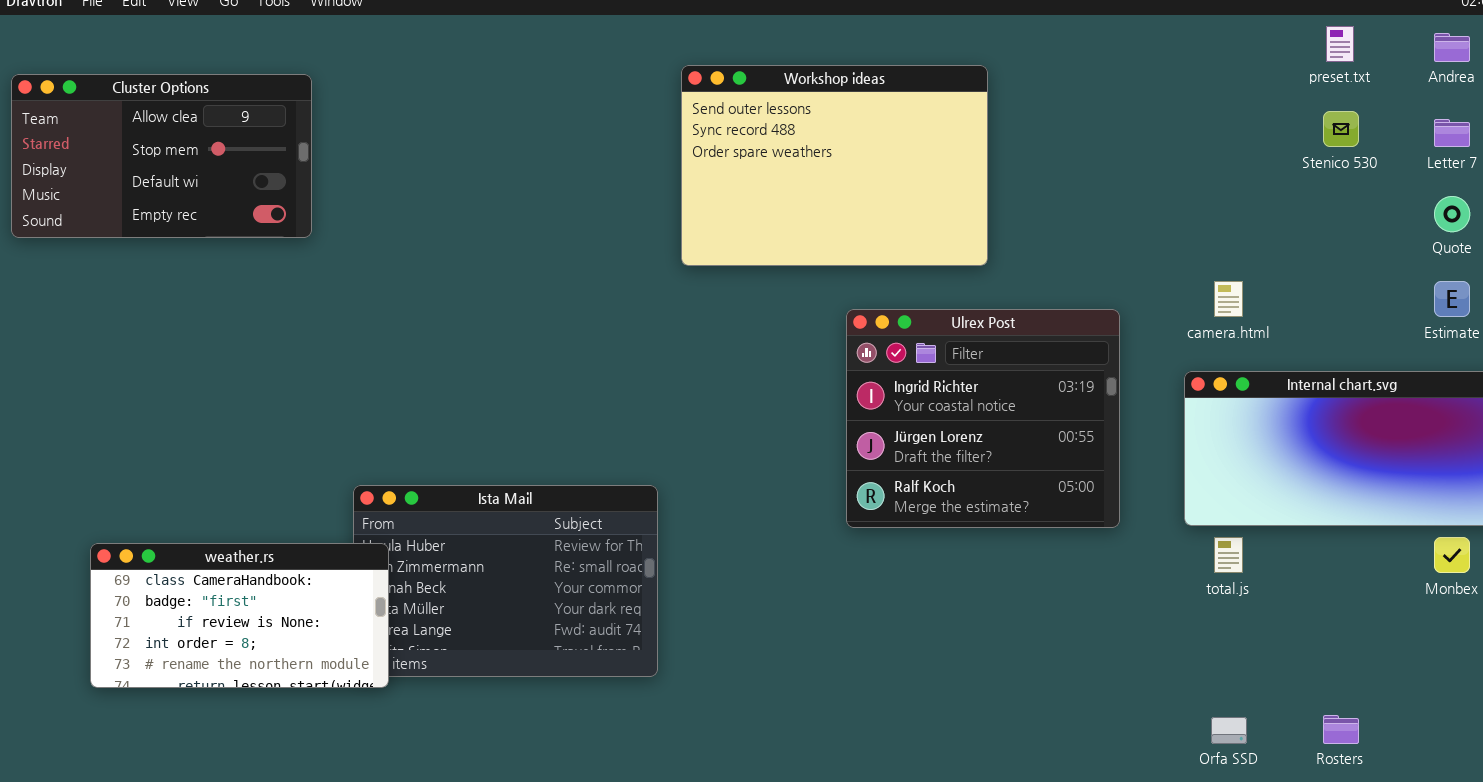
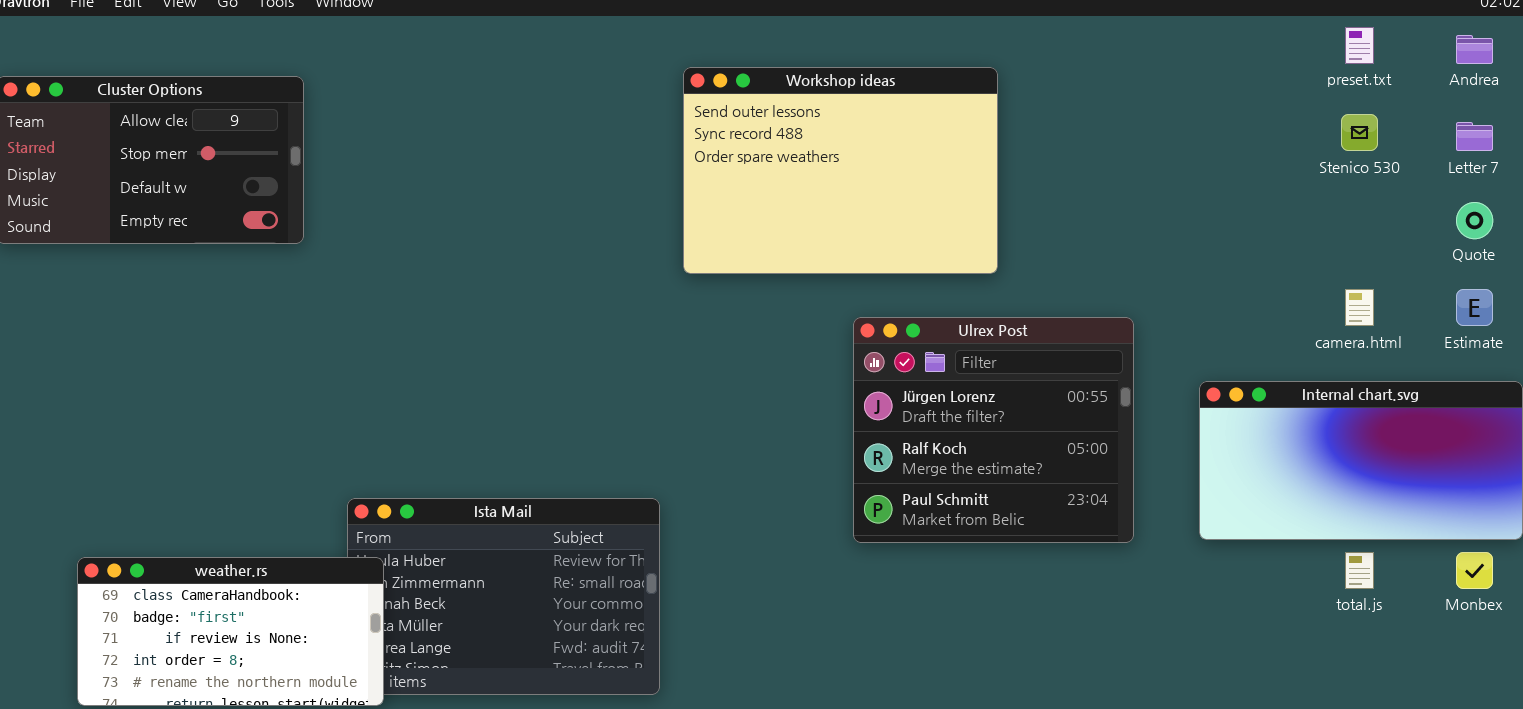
camera.html: [1214,281,1243,317] -> [1345,289,1374,326], moved
Ulrex Post: [846,309,1120,528] -> [853,317,1134,543], scrolled down 1 row
total.js: [1214,537,1243,573] -> [1345,552,1374,589], moved

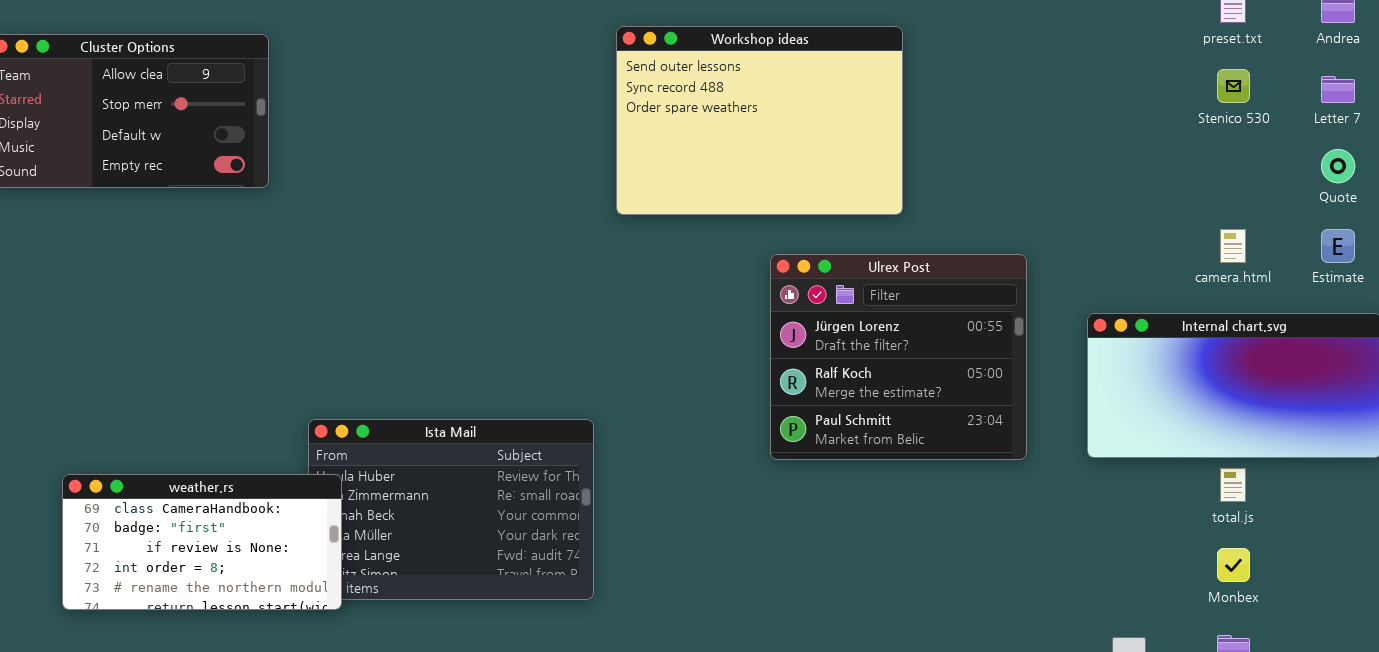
Monbex: [1456,552,1493,589] -> [1217,548,1250,582], moved

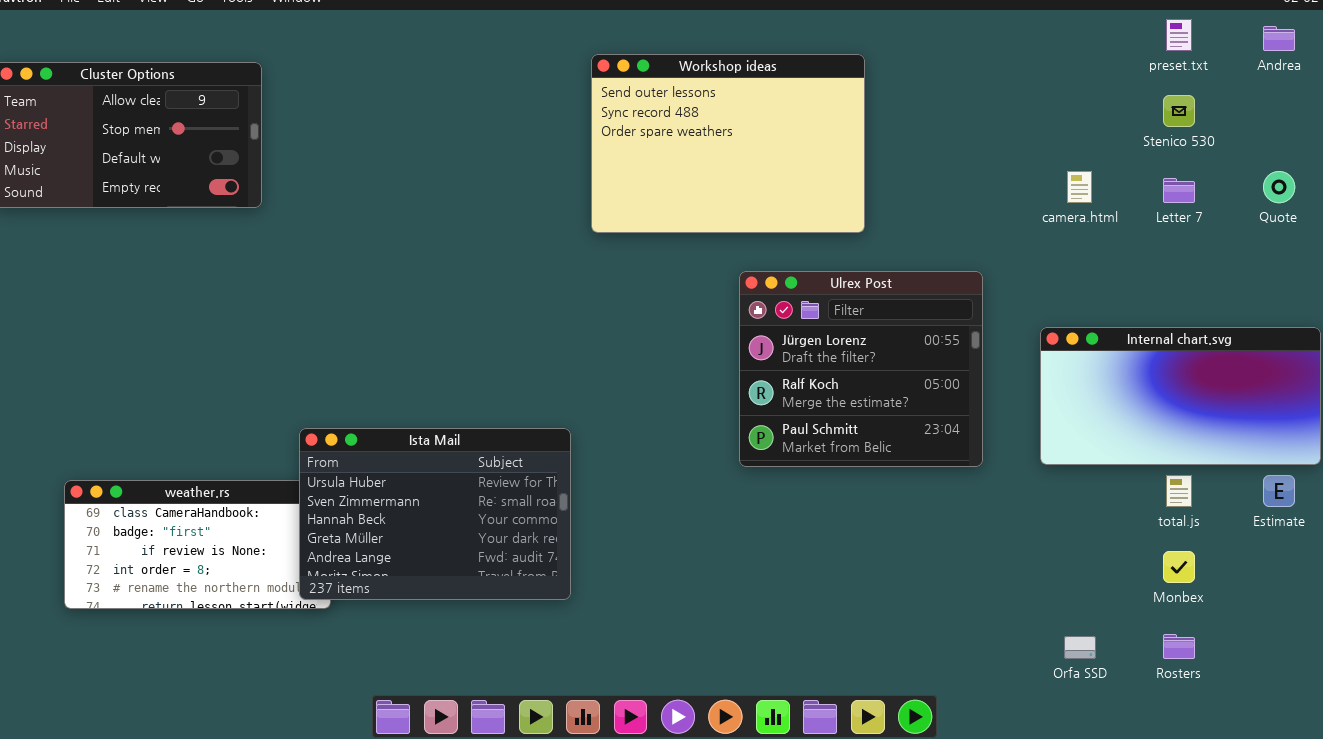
Letter 7: [1321,76,1355,103] -> [1163,178,1195,203], moved
camera.html: [1220,229,1246,263] -> [1067,171,1092,203], moved
Estimate: [1321,229,1355,263] -> [1263,475,1295,507], moved
Ista Mail: [308,419,594,600] -> [299,428,571,600], raised

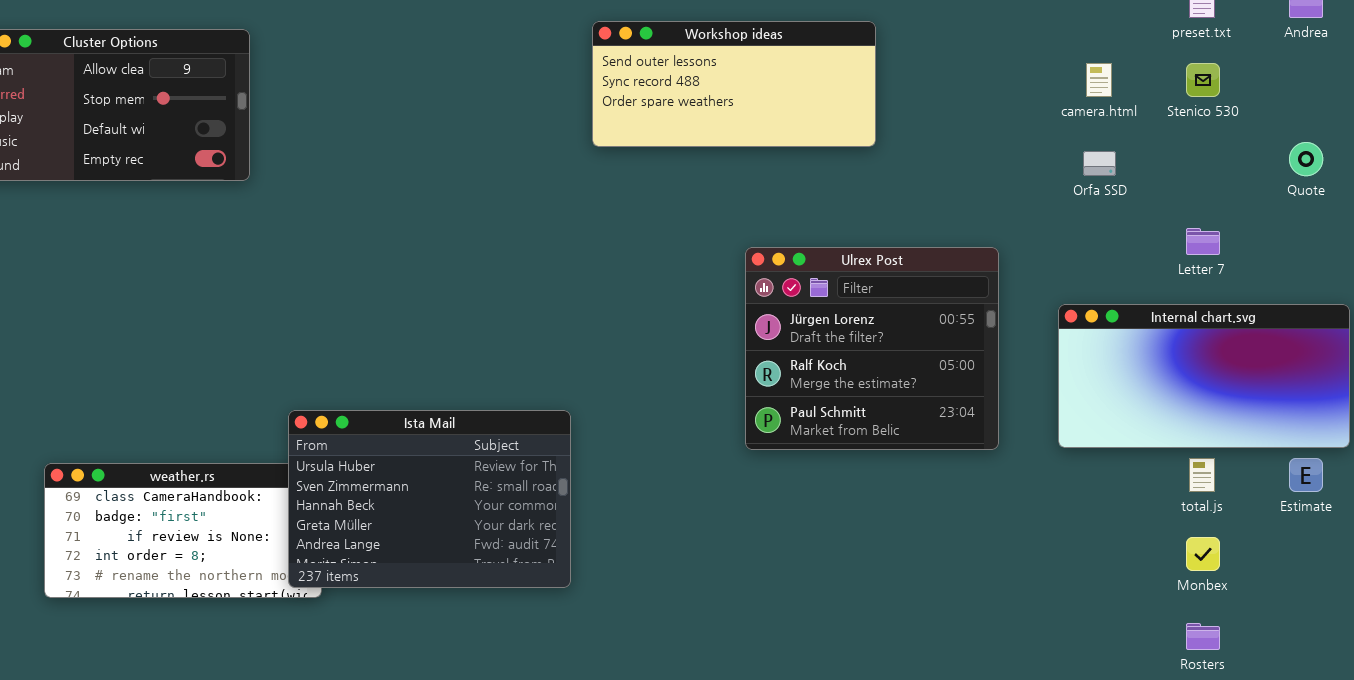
Workshop ideas: [591,54,865,233] -> [592,21,876,147], resized
camera.html: [1067,171,1092,203] -> [1086,63,1112,97], moved
Letter 7: [1163,178,1195,203] -> [1186,228,1220,255], moved
Orfa SSD: [1064,636,1096,659] -> [1083,151,1116,176], moved

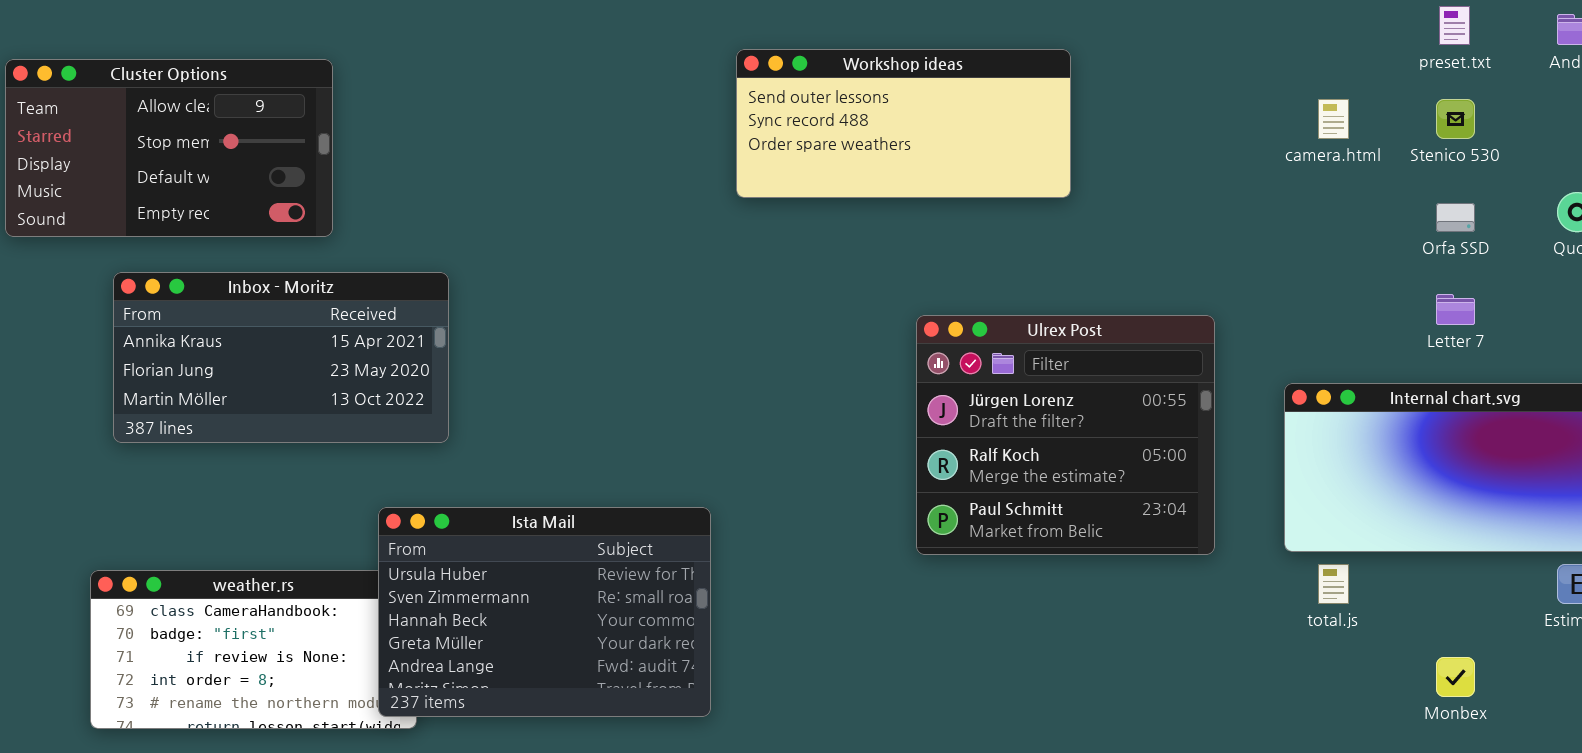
Orfa SSD: [1083,151,1116,176] -> [1436,203,1475,232], moved
Inbox - Moritz: none -> [113,272,449,443], opened
total.js: [1189,458,1215,492] -> [1318,564,1349,604], moved

